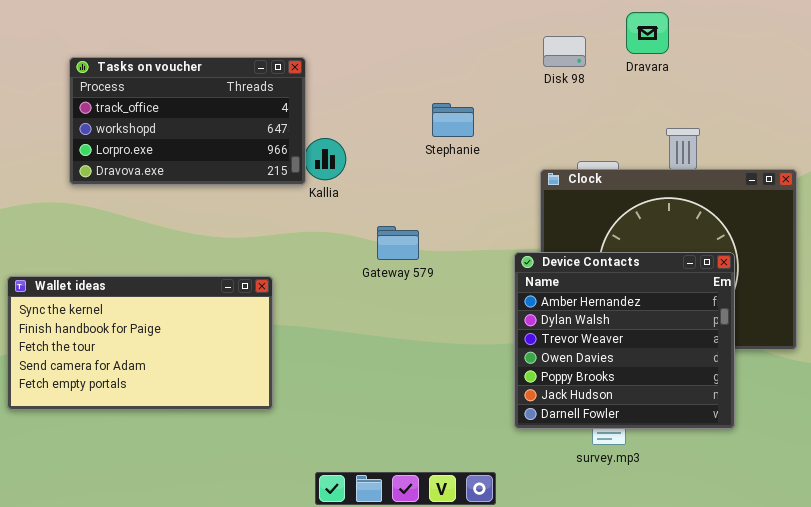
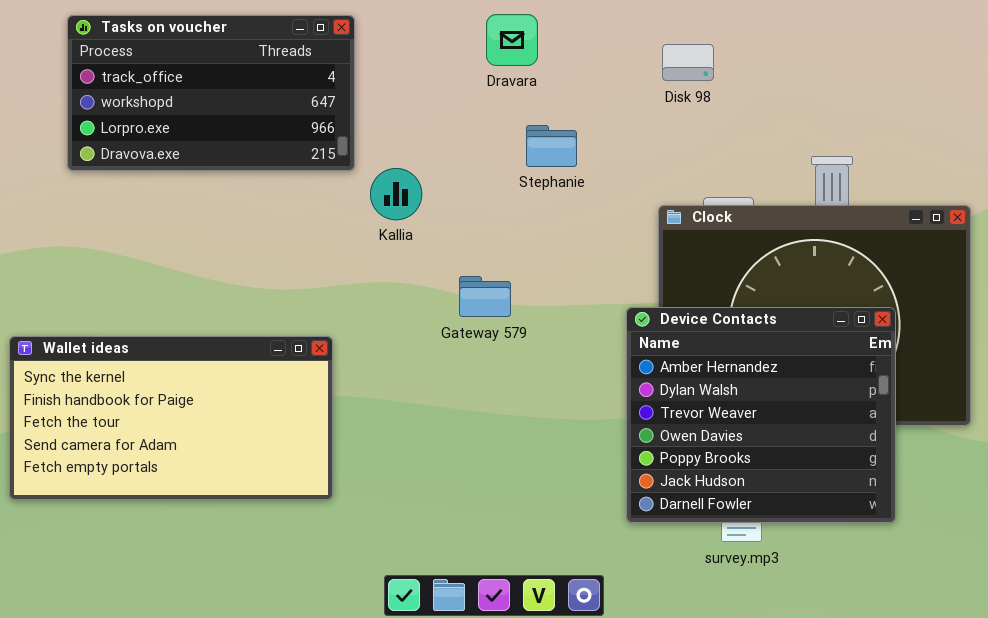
Dravara: [626,12,669,54] -> [486,14,538,66], moved
Tasks on voucher: [69,57,306,185] -> [67,15,355,171], moved

